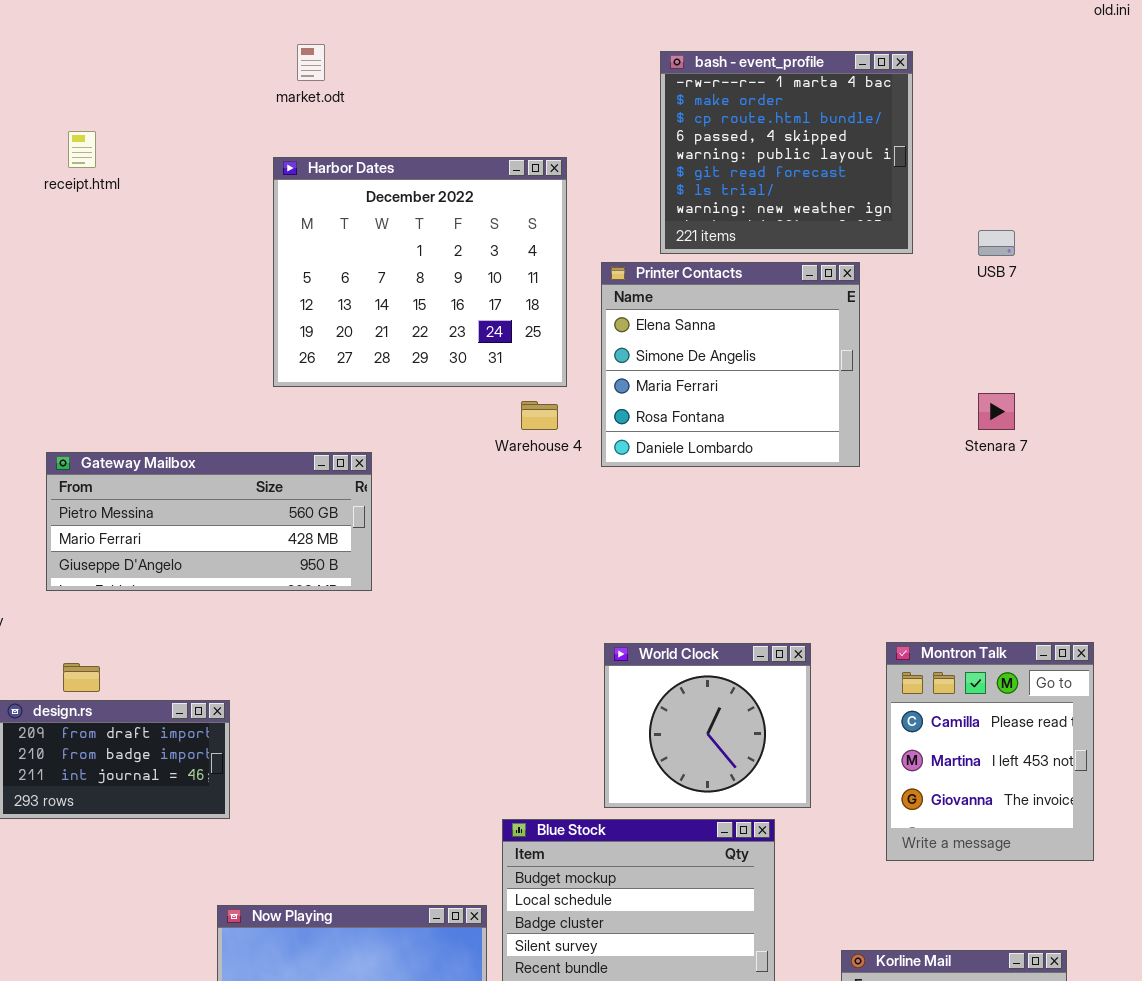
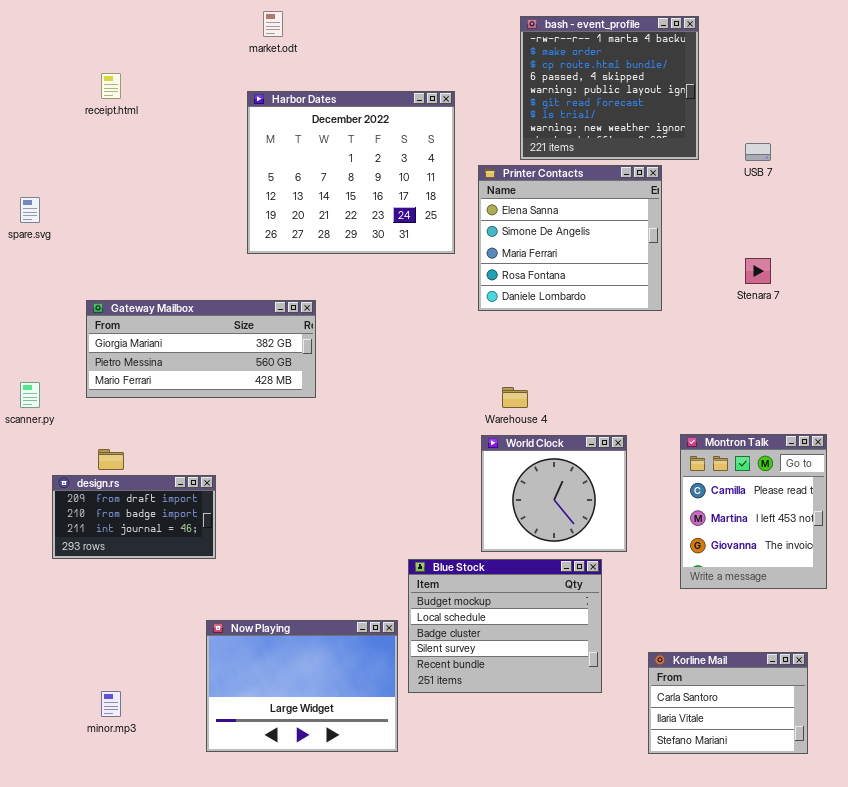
Warehouse 4: [521,401,558,430] -> [502,387,528,408], moved
Gateway Mailbox: [46,452,372,591] -> [86,300,316,398], scrolled up 1 row

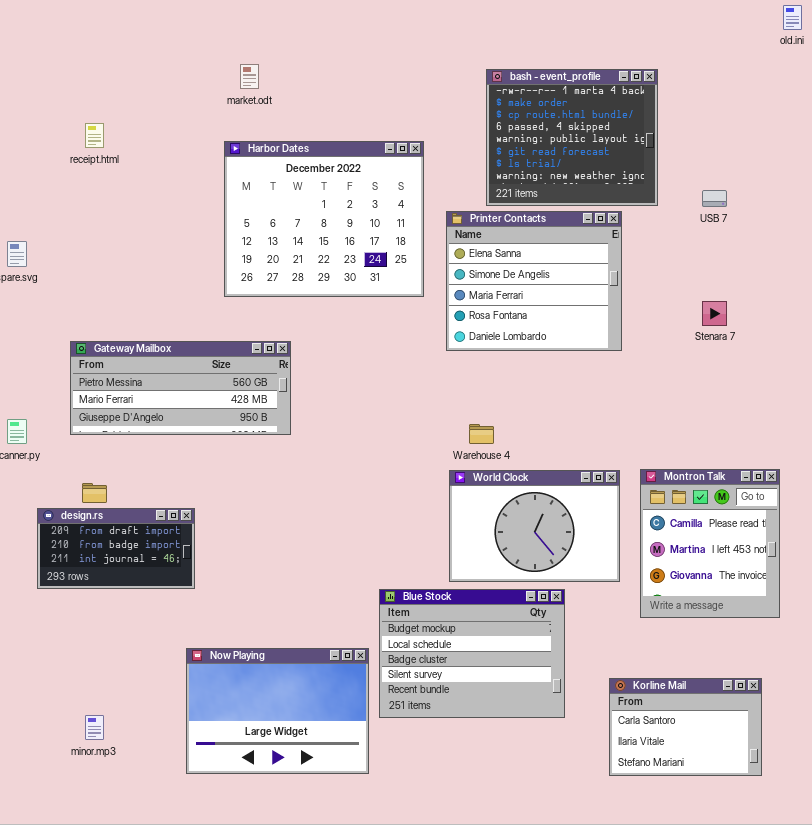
Gateway Mailbox: [86,300,316,398] -> [70,341,291,435], scrolled down 1 row
World Clock: [481,435,627,552] -> [449,470,620,582], resized

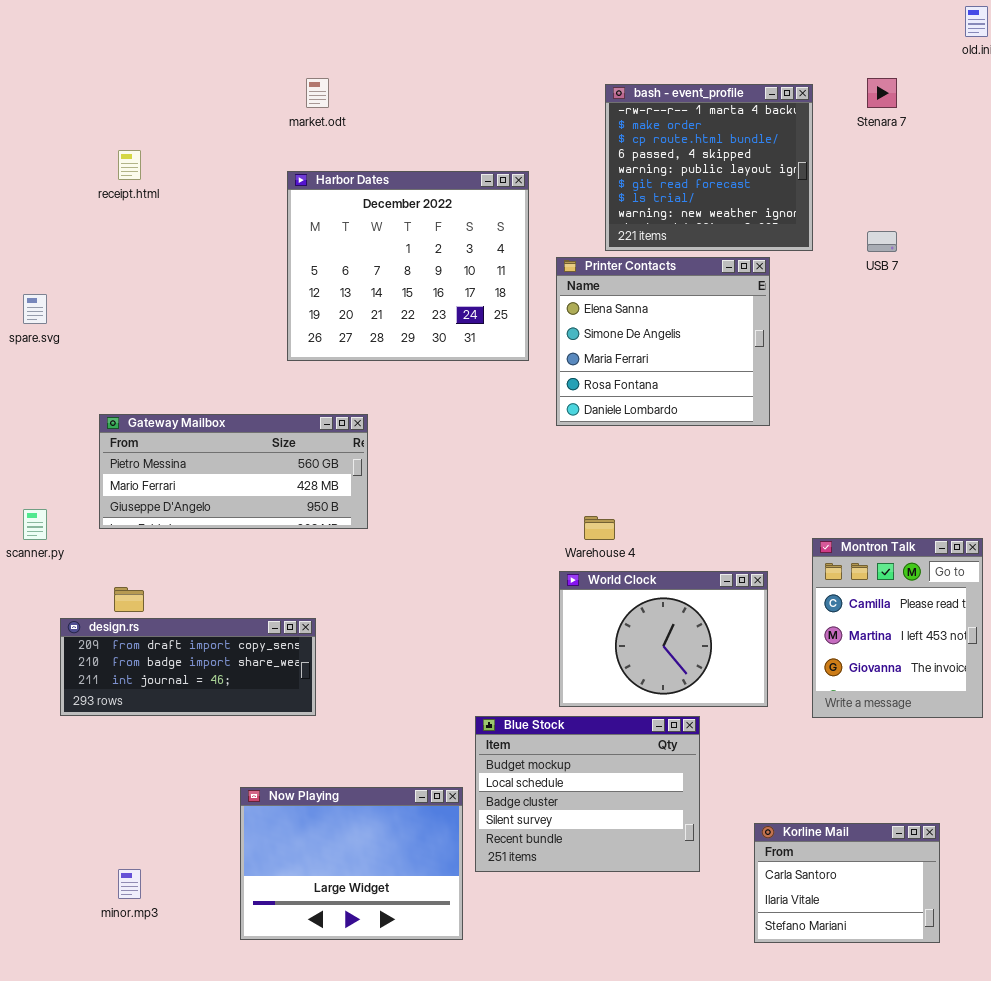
Stenara 7: [702,301,727,326] -> [867,78,897,108], moved
Montron Talk: [640,469,780,618] -> [812,538,983,718], moved
design.rs: [37,508,195,589] -> [60,618,316,716], resized

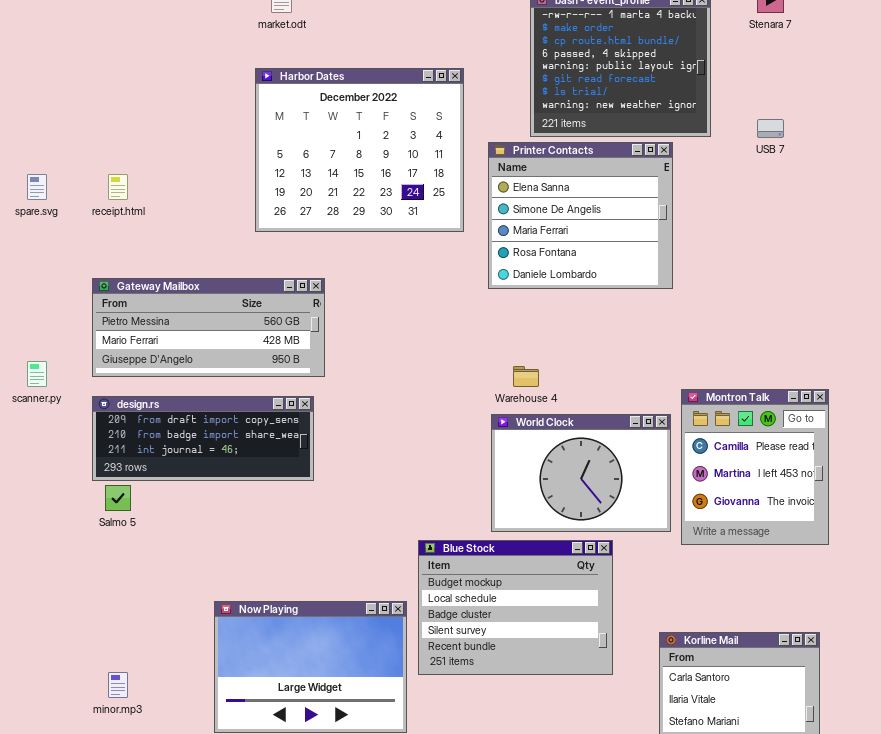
receipt.html: [118,150,141,180] -> [108,174,128,200], moved
Montron Talk: [812,538,983,718] -> [681,389,829,545], moved
design.rs: [60,618,316,716] -> [92,396,314,481], moved

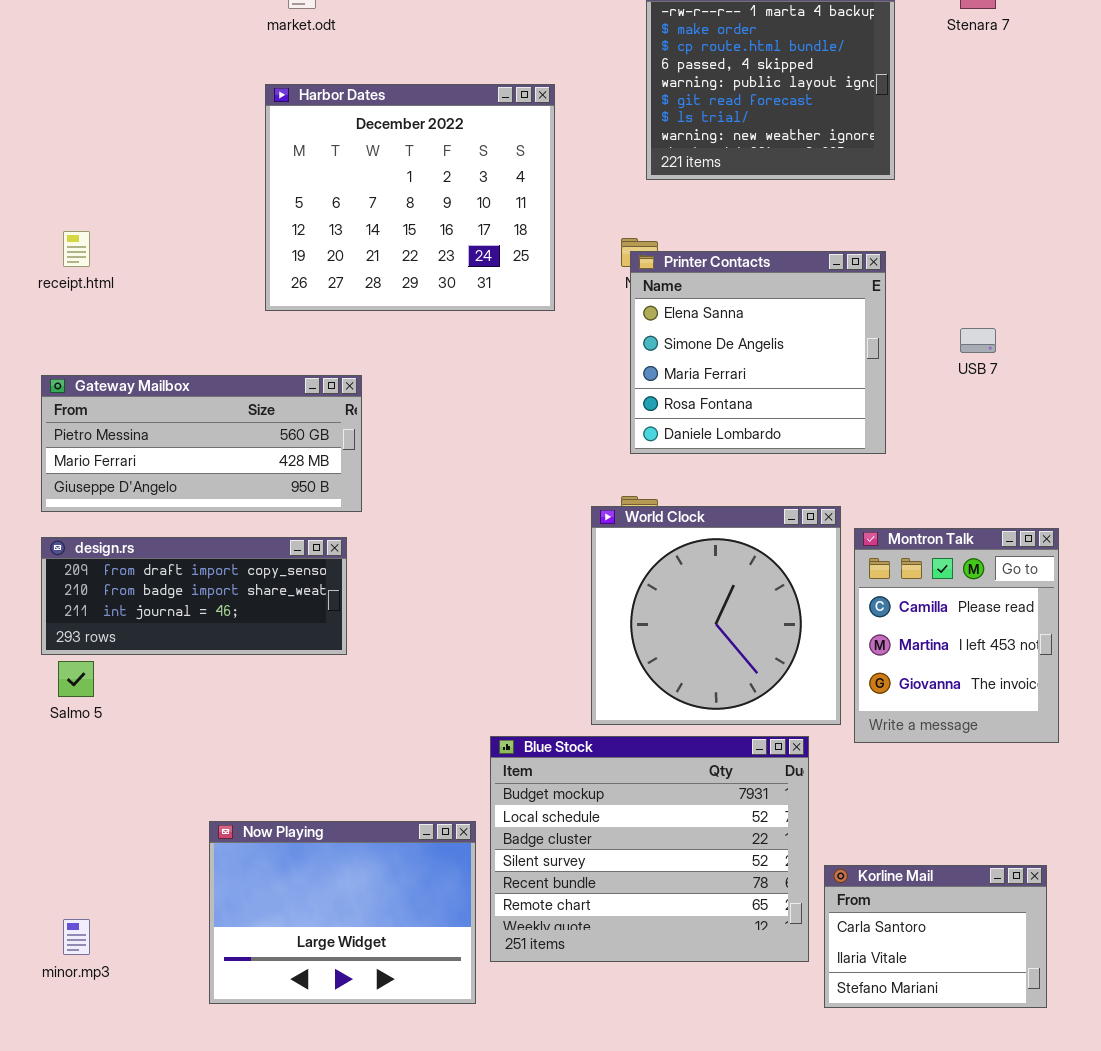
USB 7: [757,119,784,138] -> [960,328,996,353], moved
Printer Contacts: [488,142,673,289] -> [630,251,886,454], moved
World Clock: [491,414,671,532] -> [591,506,841,725], resized
Blue Stock: [418,540,613,675] -> [490,736,809,962], resized

